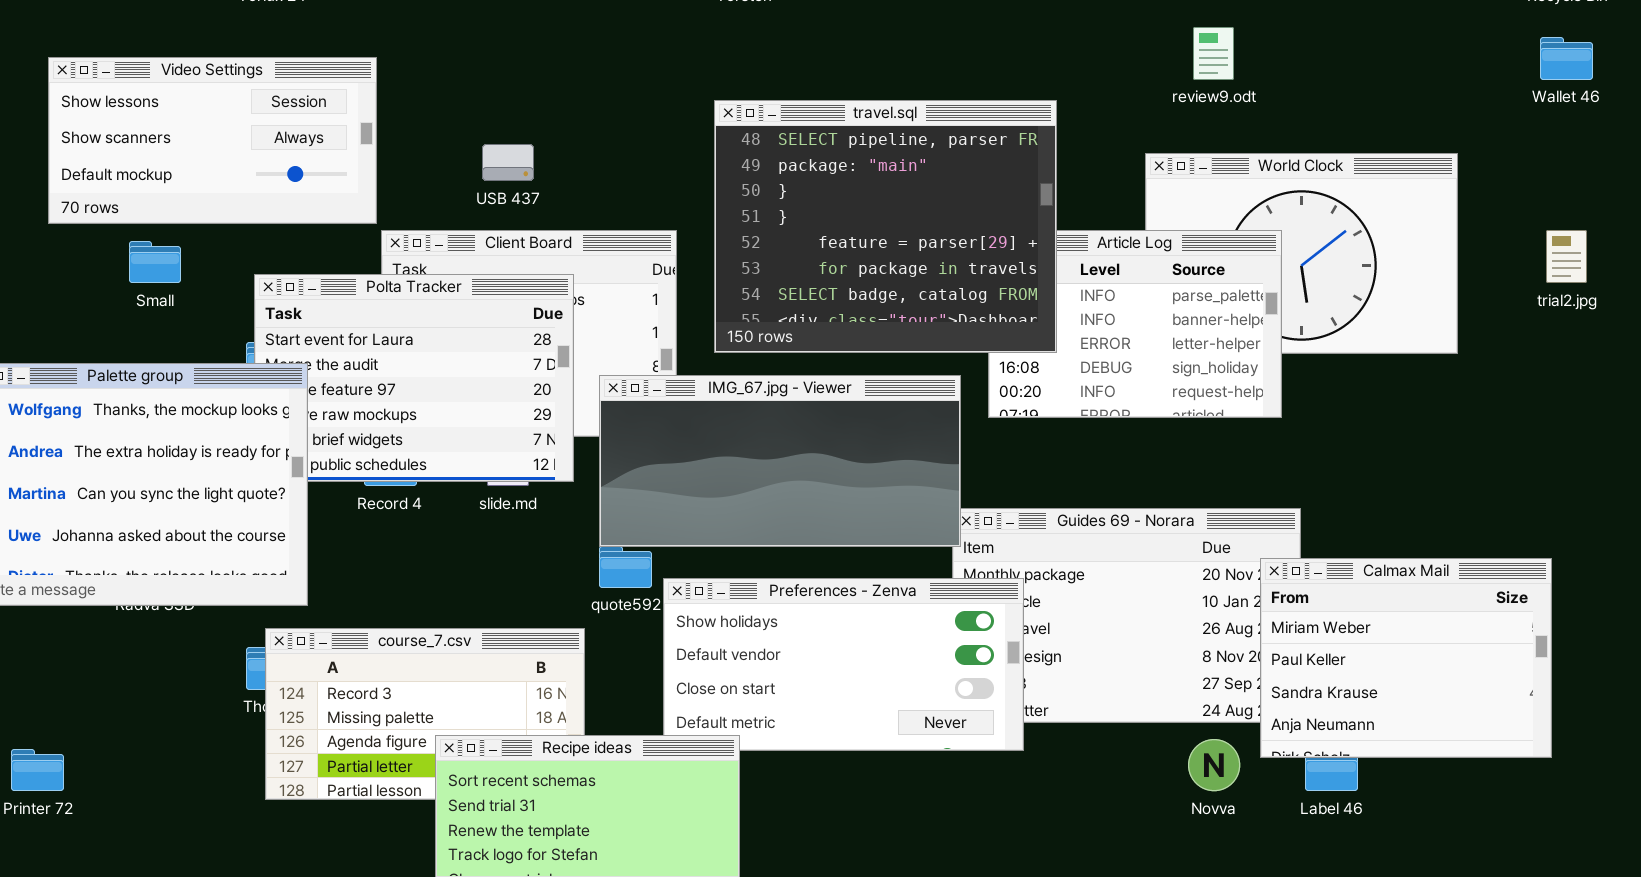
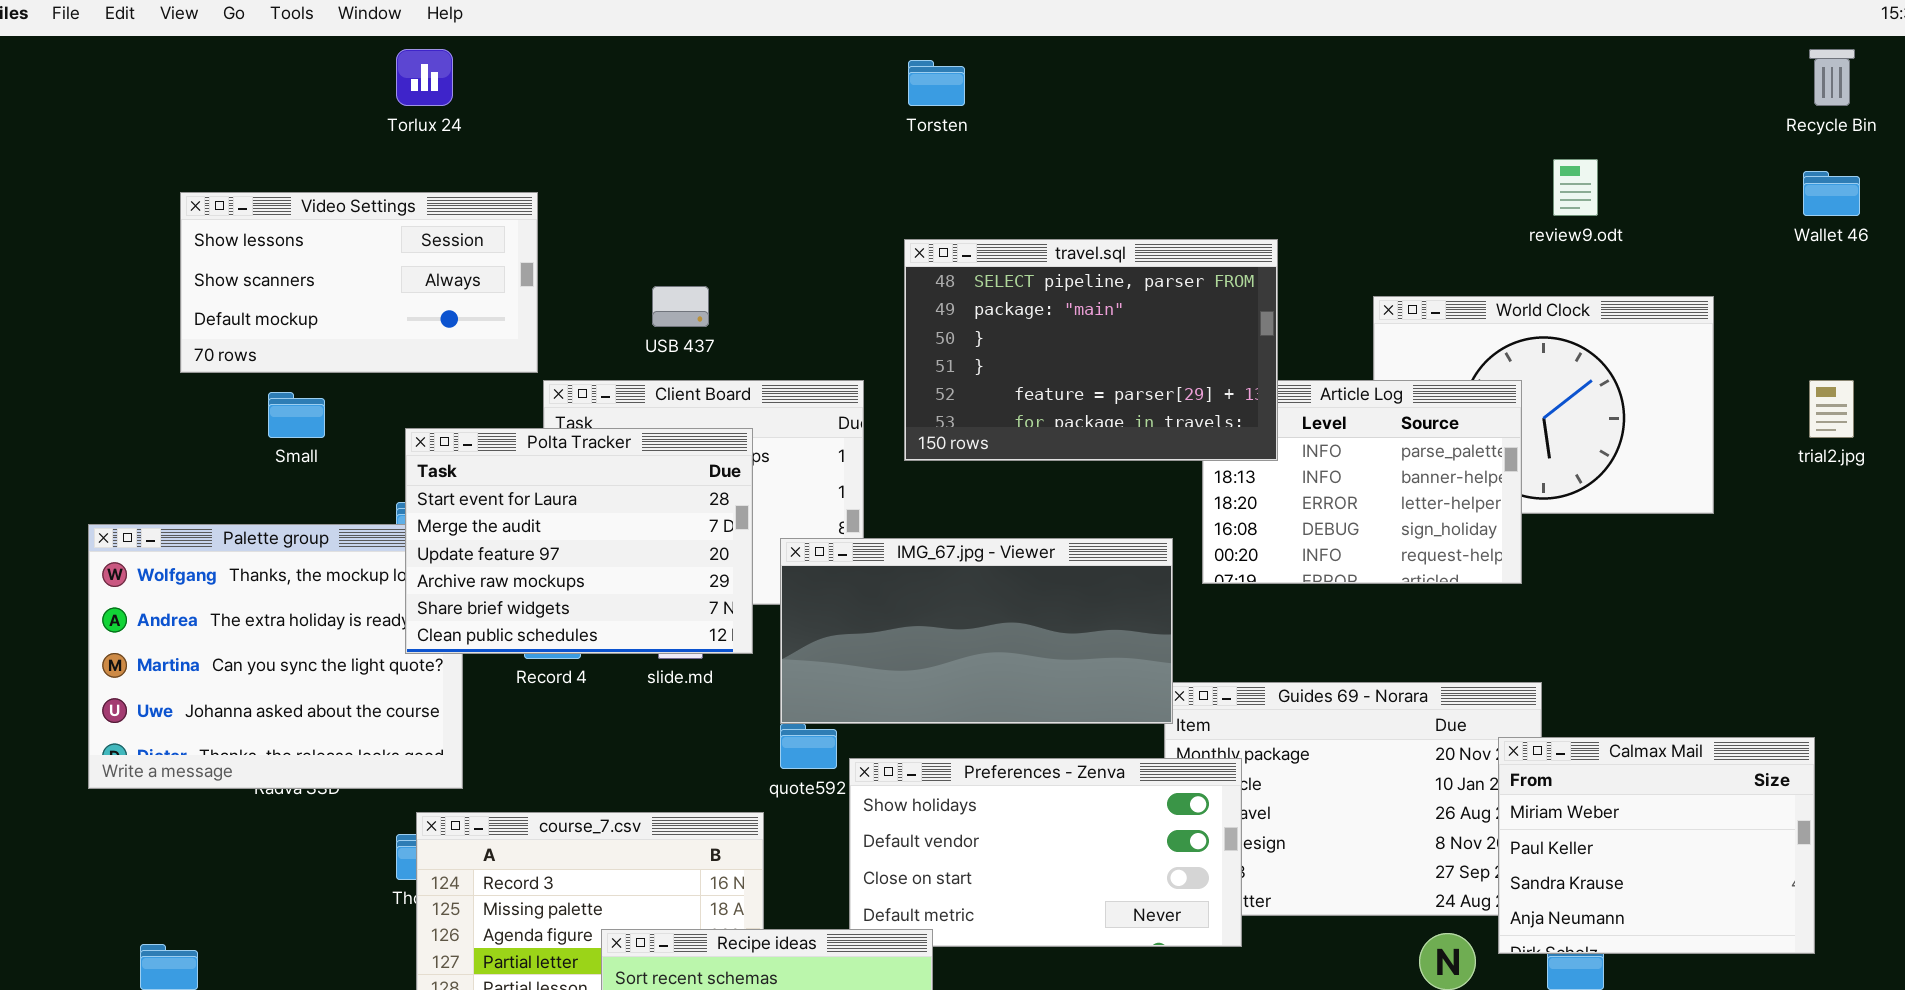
review9.odt: [1193,27,1234,80] -> [1553,159,1598,216], moved
travel.sql: [714,100,1057,353] -> [904,239,1278,461], resized
Polta Tracker: [254,274,574,482] -> [405,428,753,654], raised

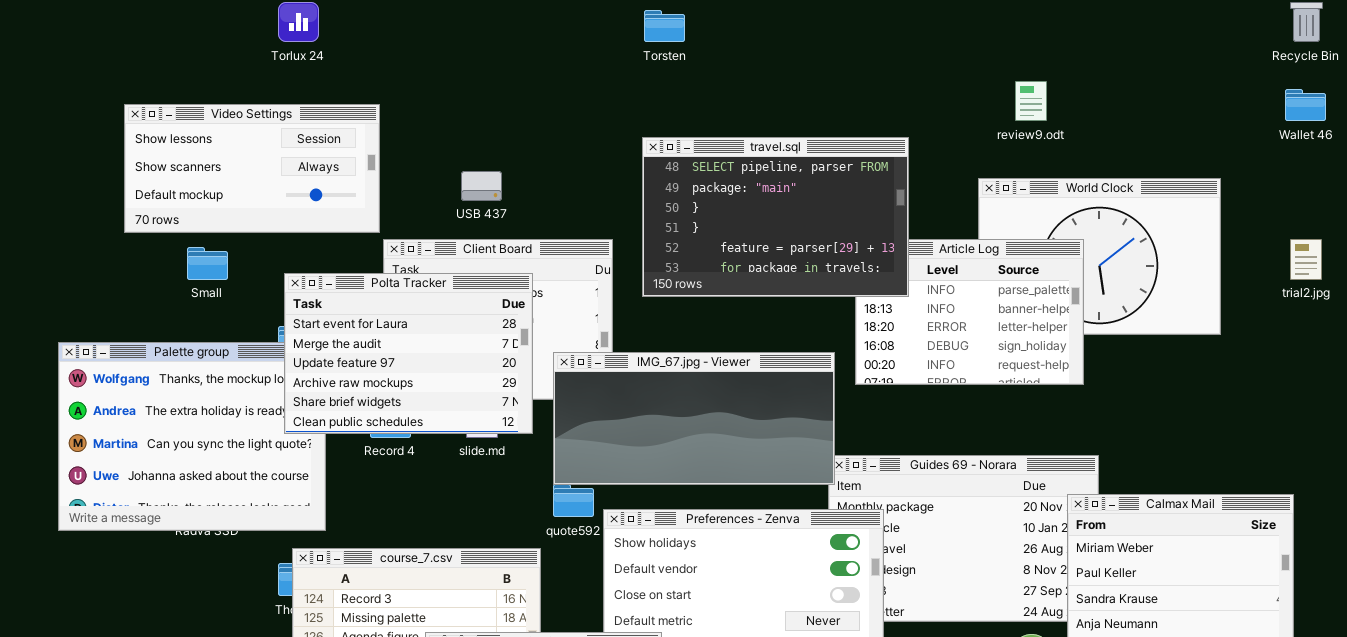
review9.odt: [1553,159,1598,216] -> [1015,81,1047,121], moved

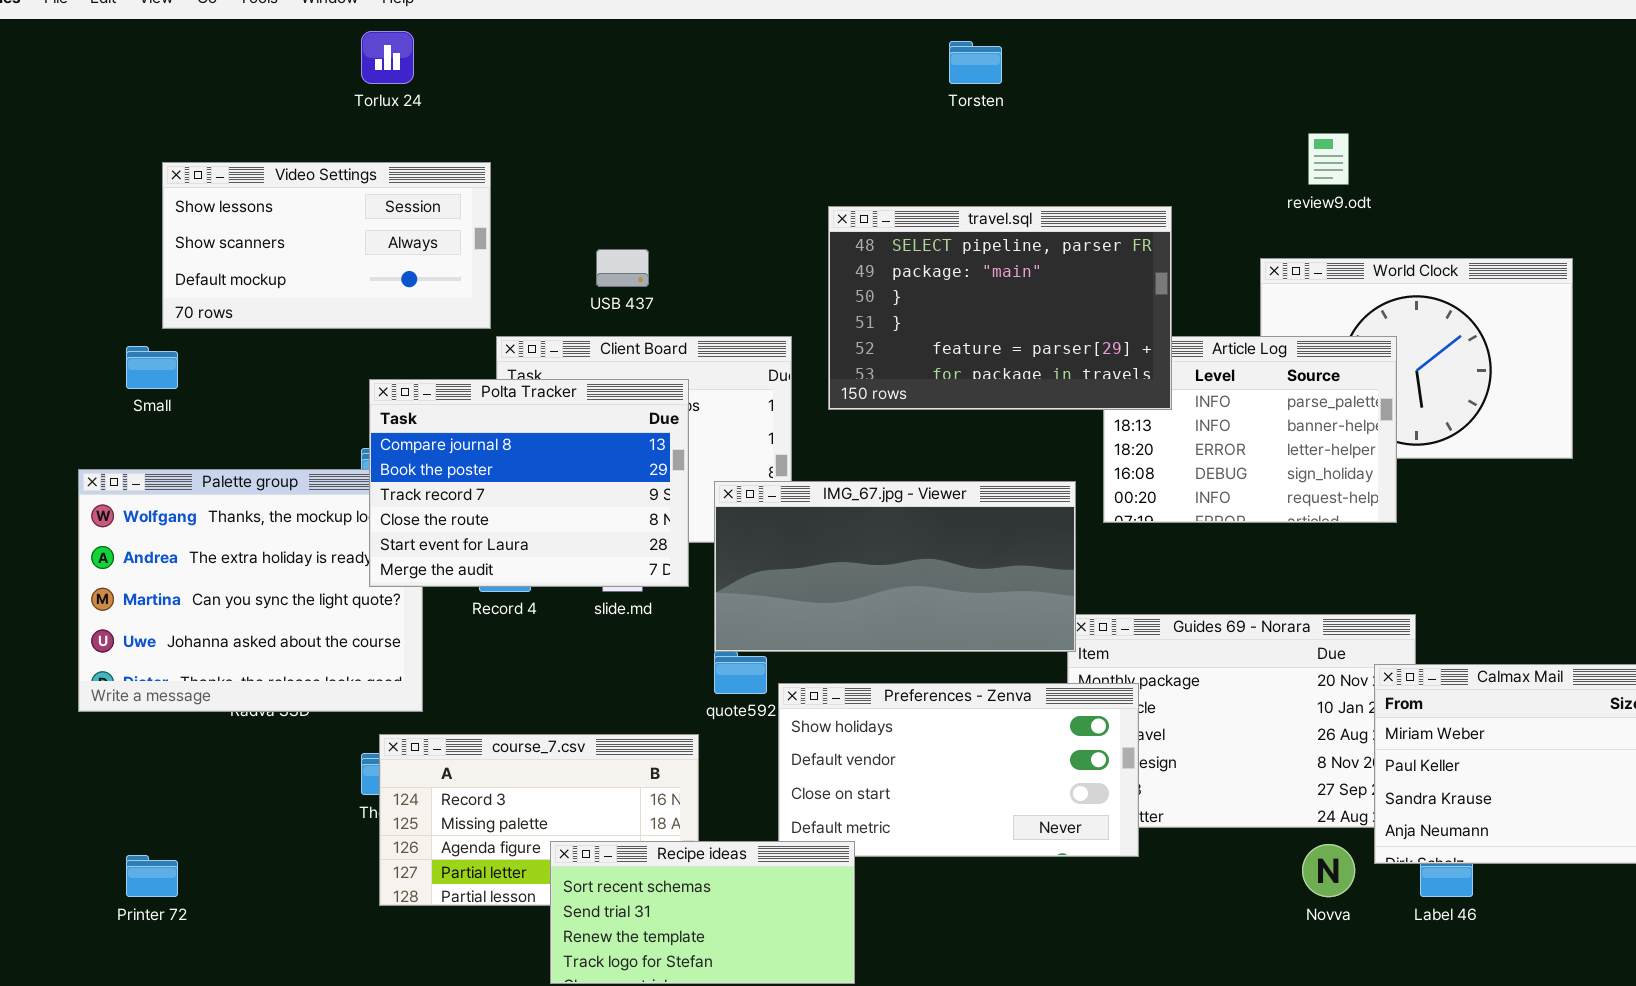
Torsten: [644,10,685,42] -> [949,41,1002,84], moved
Small: [187,247,228,280] -> [126,346,178,389], moved
Polta Tracker: [284,273,533,434] -> [369,379,689,587], scrolled up 4 rows

